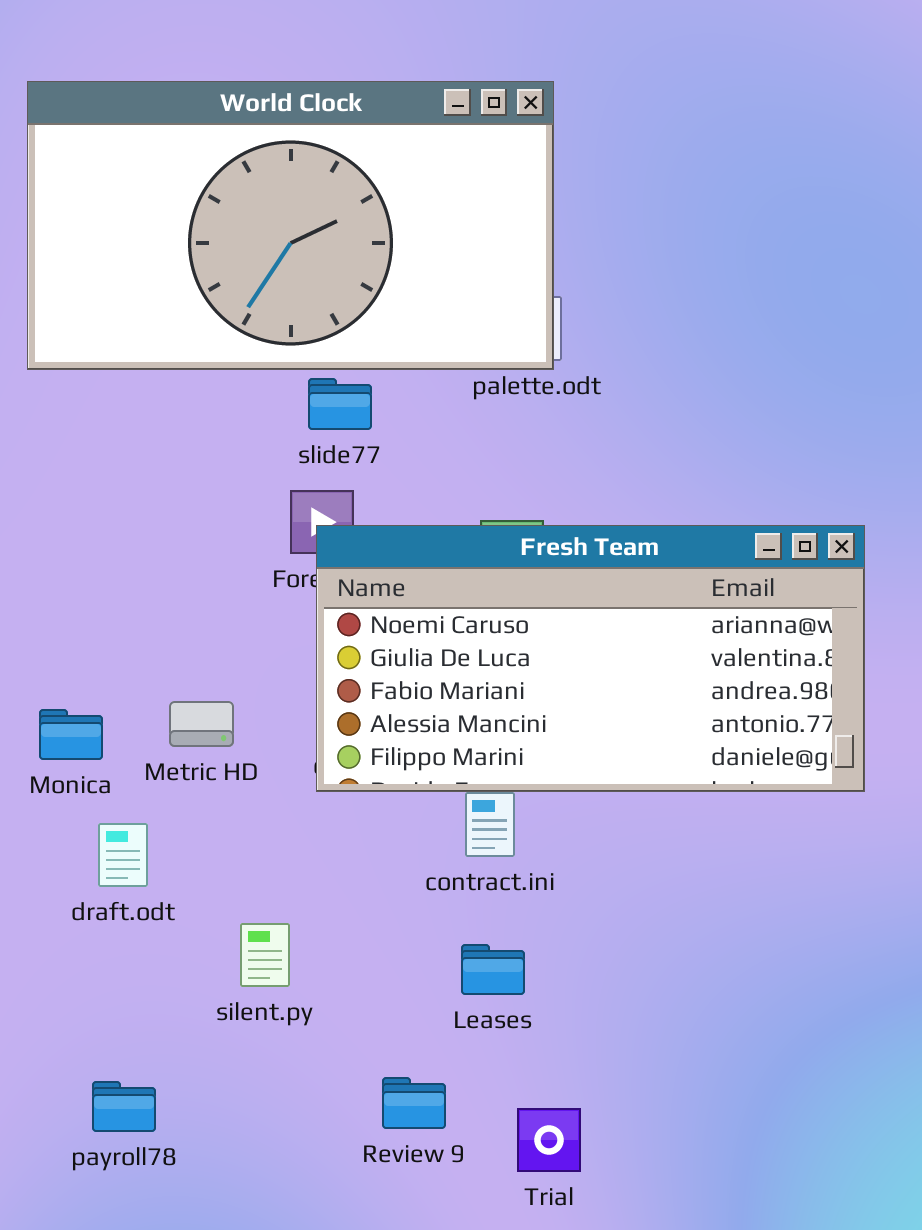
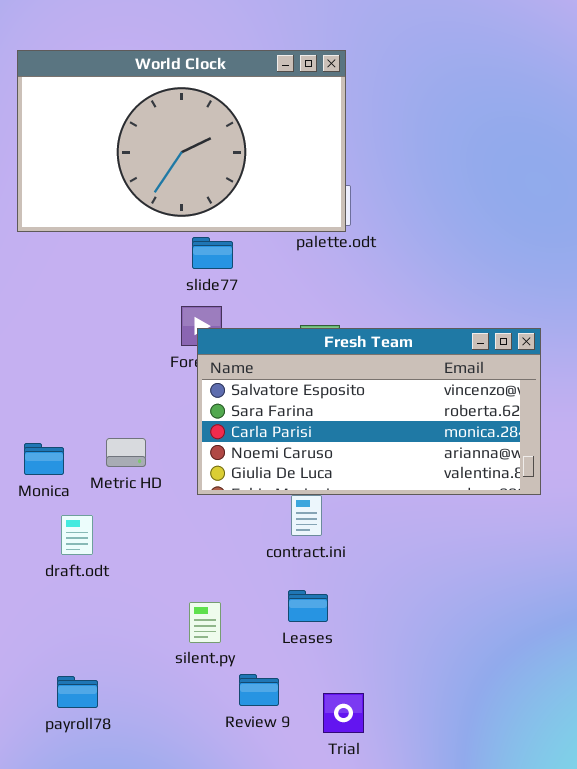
Fresh Team: [316,525,865,792] -> [197,328,541,495], scrolled up 3 rows
silent.py: [240,923,290,987] -> [189,602,221,643], moved

